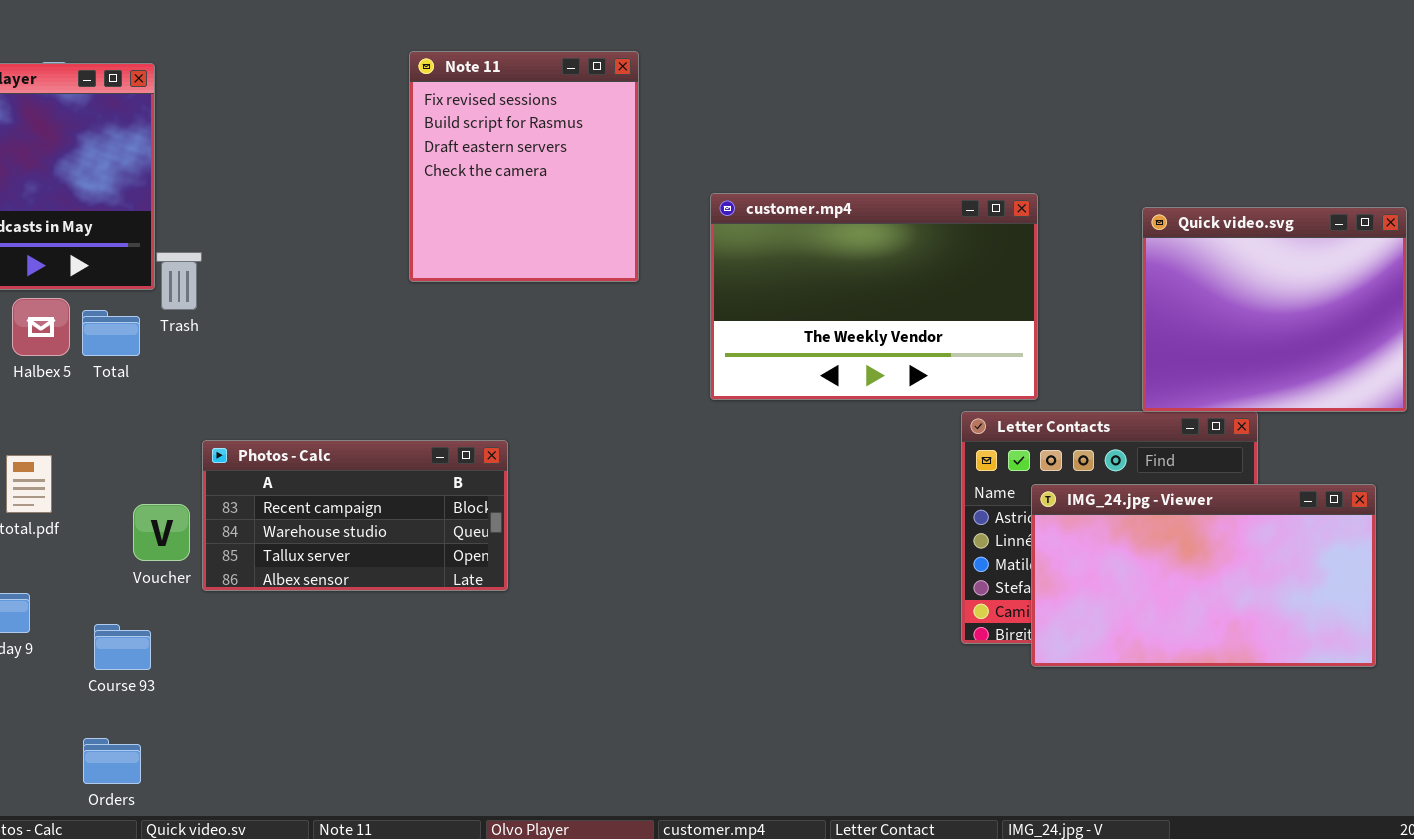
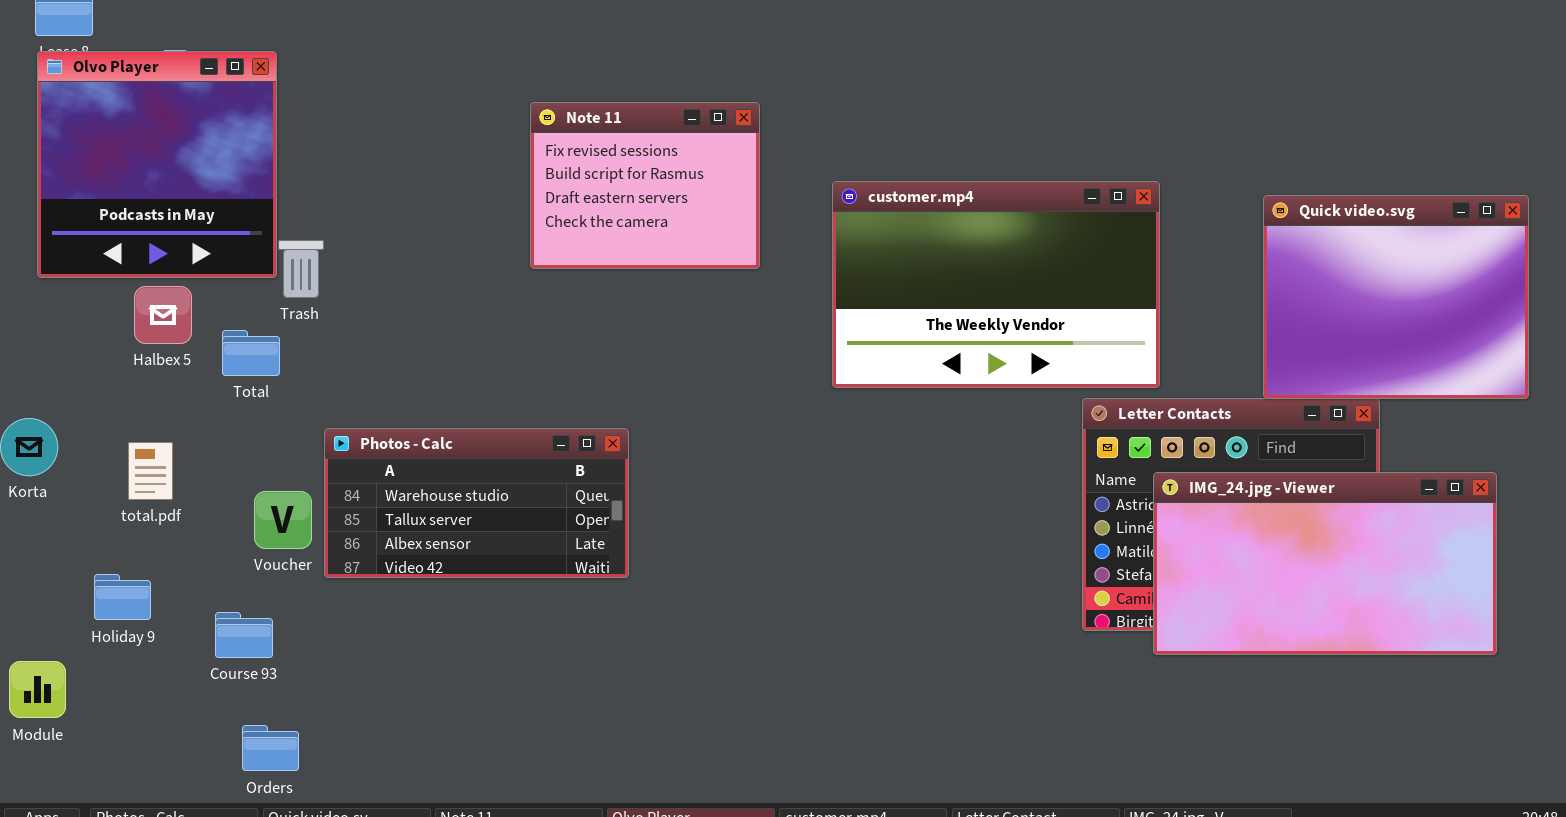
Note 11: [409,51,639,282] -> [530,102,760,269], resized
Total: [82,310,140,356] -> [222,330,280,376], moved
Photos - Calc: [202,440,508,591] -> [324,428,629,578], scrolled down 1 row
Orders: [83,738,141,784] -> [242,725,299,771], moved

